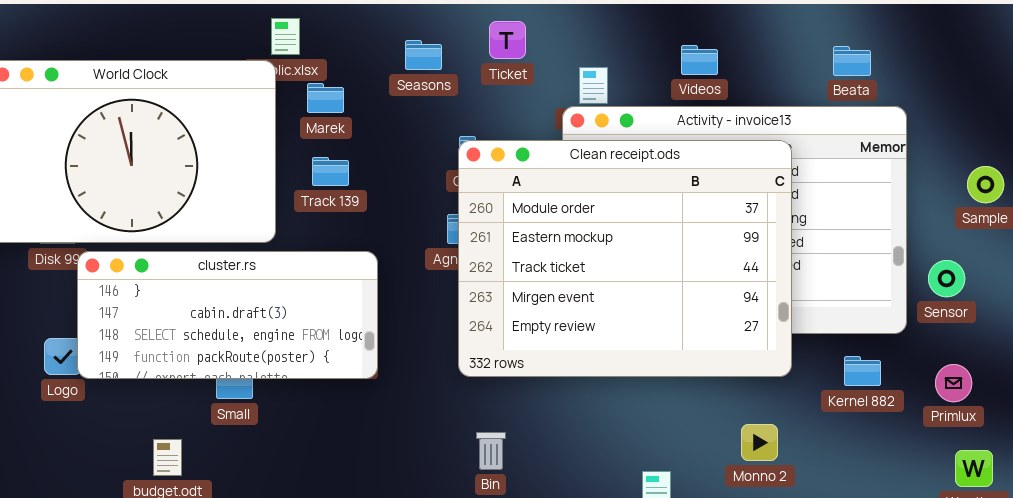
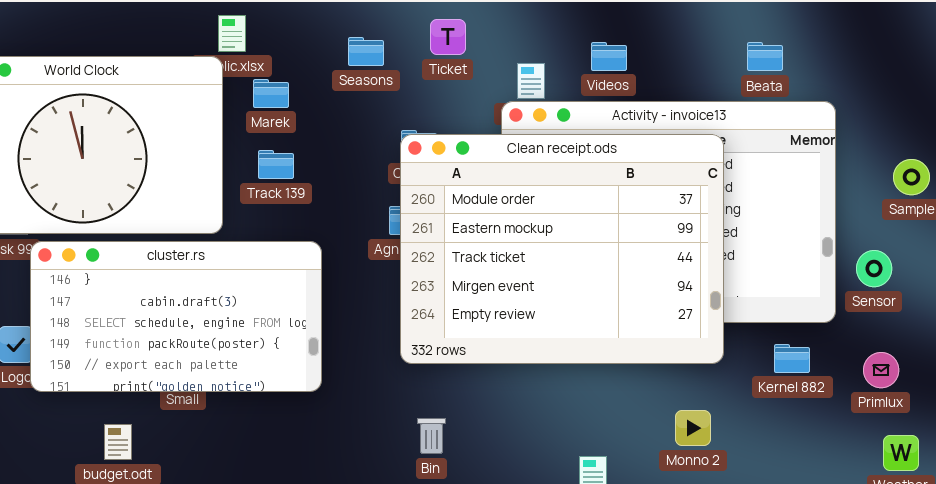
Videos: [681,45,718,75] -> [591,42,627,71], moved
Beata: [833,46,871,76] -> [747,42,783,71], moved
cluster.rs: [77,251,378,379] -> [30,241,322,392], resized

